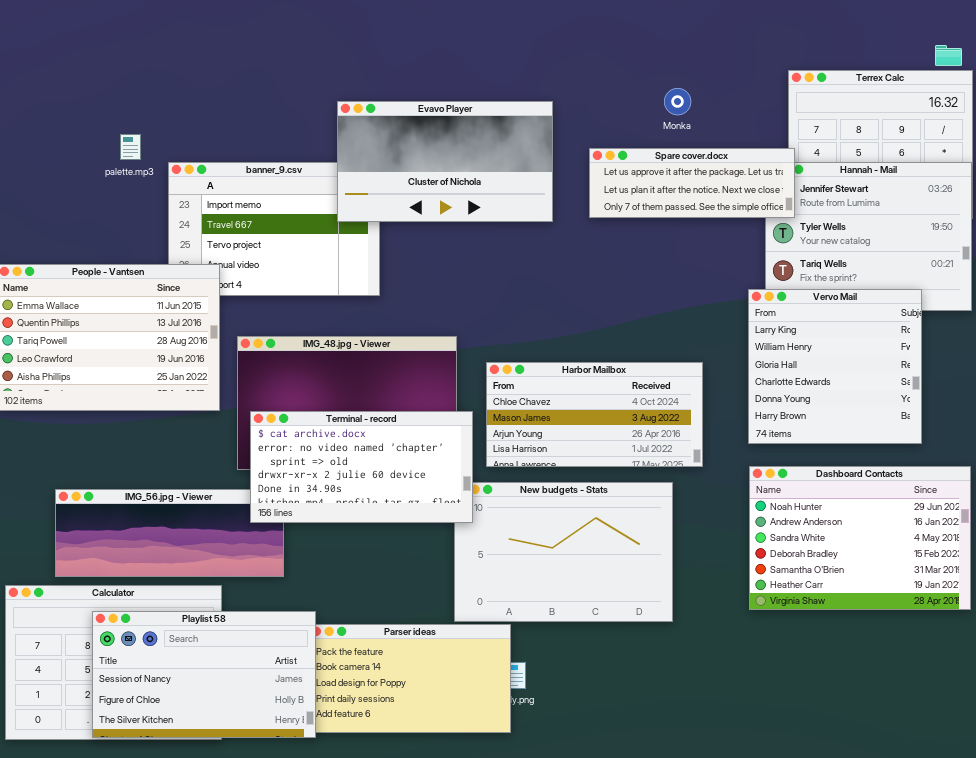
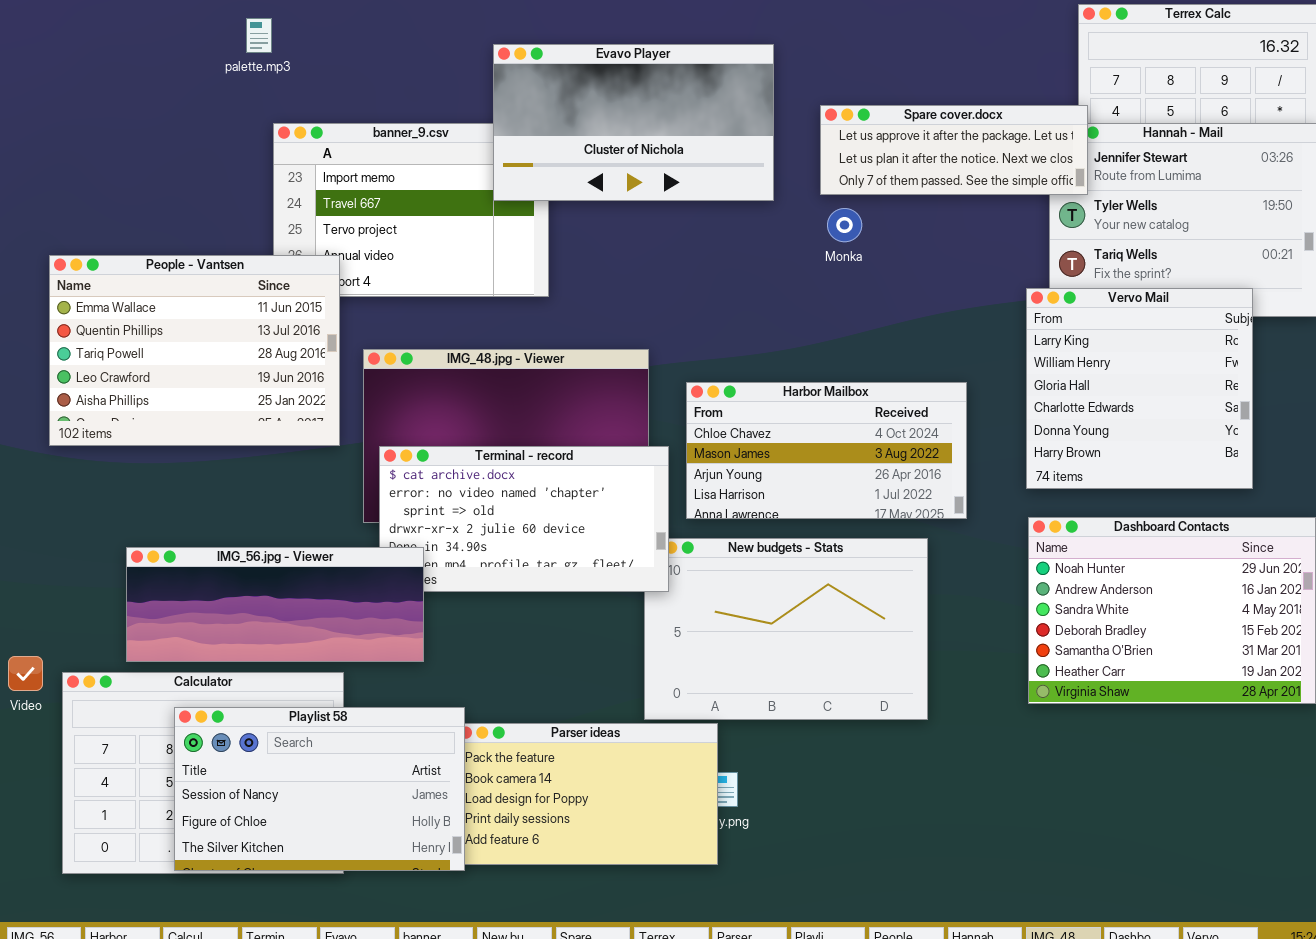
Monka: [664,88,691,115] -> [827,208,862,242], moved
palette.mp3: [120,134,141,160] -> [246,18,272,53], moved
IMG_56.jpg - Viewer: [55,489,284,577] -> [126,547,424,662], raised

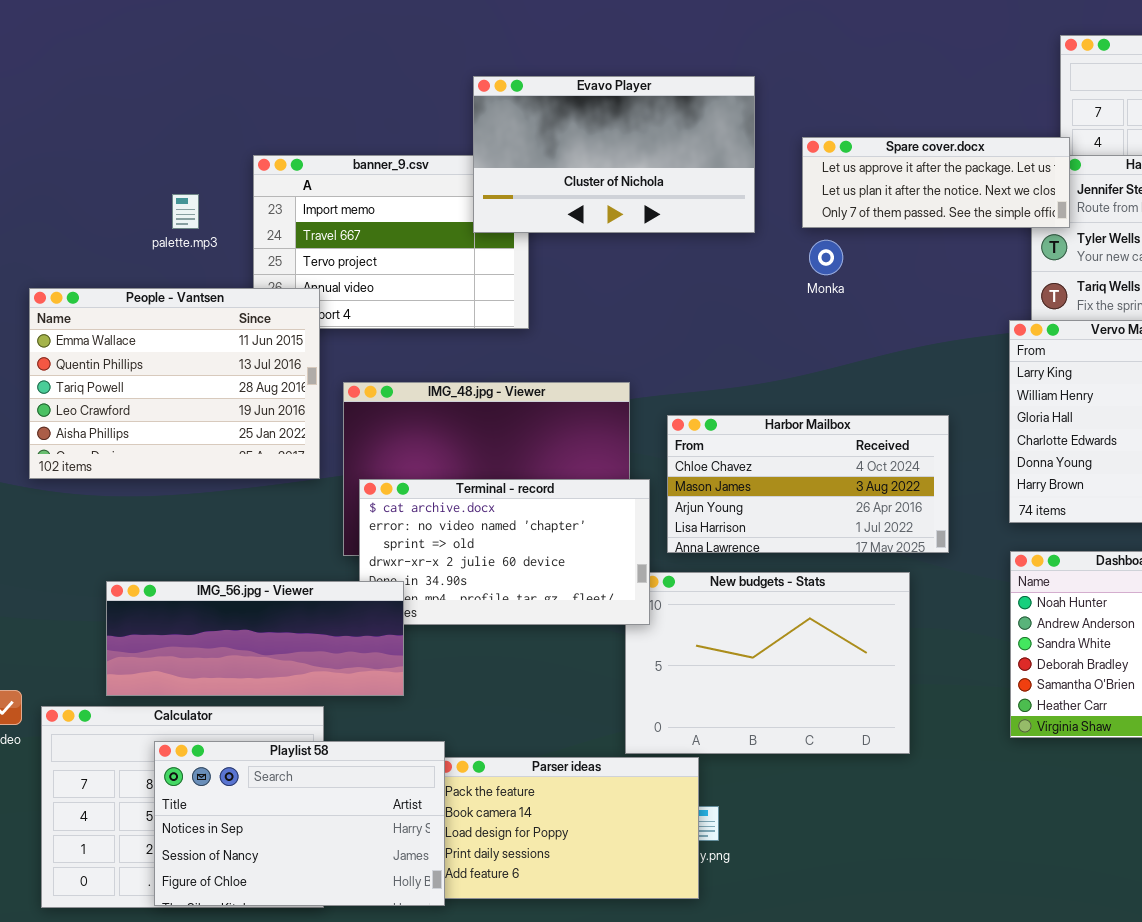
palette.mp3: [246,18,272,53] -> [172,194,199,229], moved
Playlist 58: [174,707,465,871] -> [154,741,445,906], scrolled up 1 row

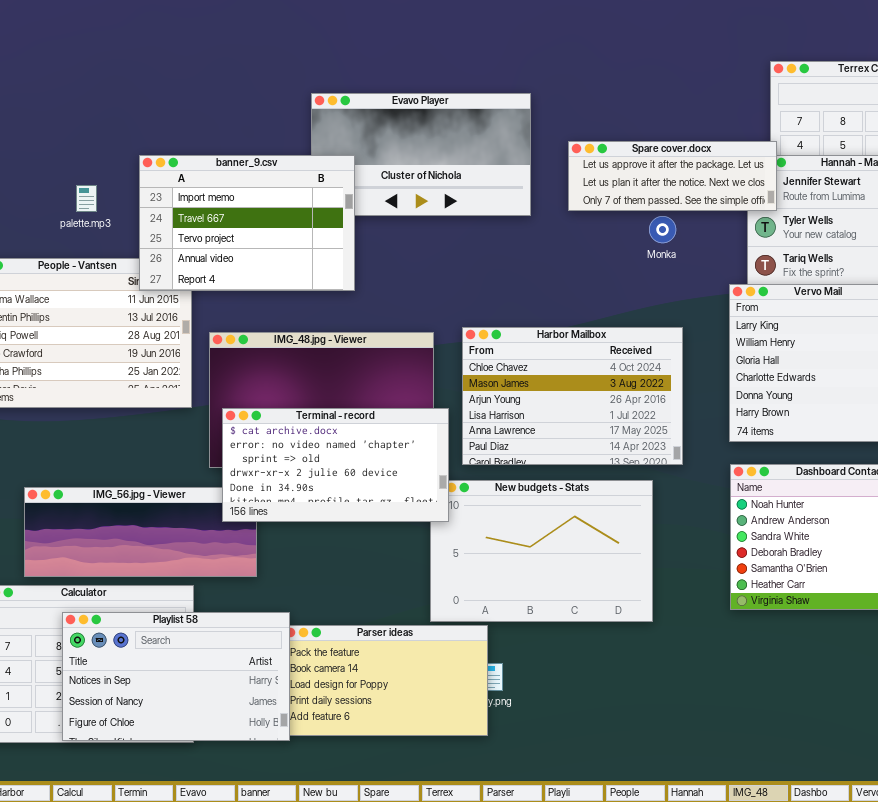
banner_9.csv: [253,155,529,329] -> [139,155,355,291], raised
Monka: [809,240,843,275] -> [649,216,676,243], moved
Harbor Mailbox: [667,415,949,553] -> [462,327,683,465], resized
Terminal - record: [359,479,650,625] -> [222,408,449,522], raised

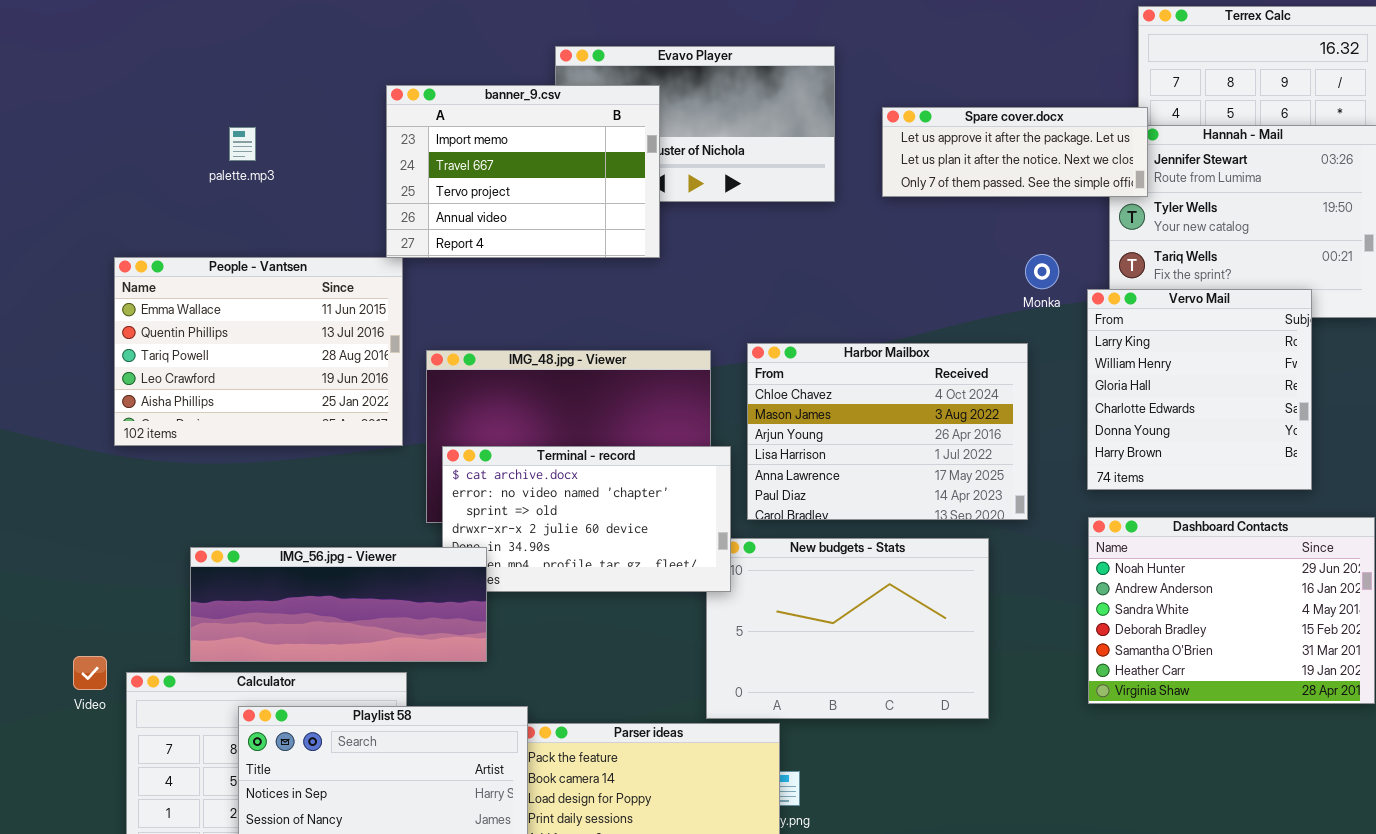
banner_9.csv: [139,155,355,291] -> [386,85,660,258], moved
palette.mp3: [76,185,97,212] -> [229,127,256,161], moved
Monka: [649,216,676,243] -> [1025,254,1059,289], moved
IMG_56.jpg - Viewer: [24,487,257,577] -> [190,547,487,662], raised

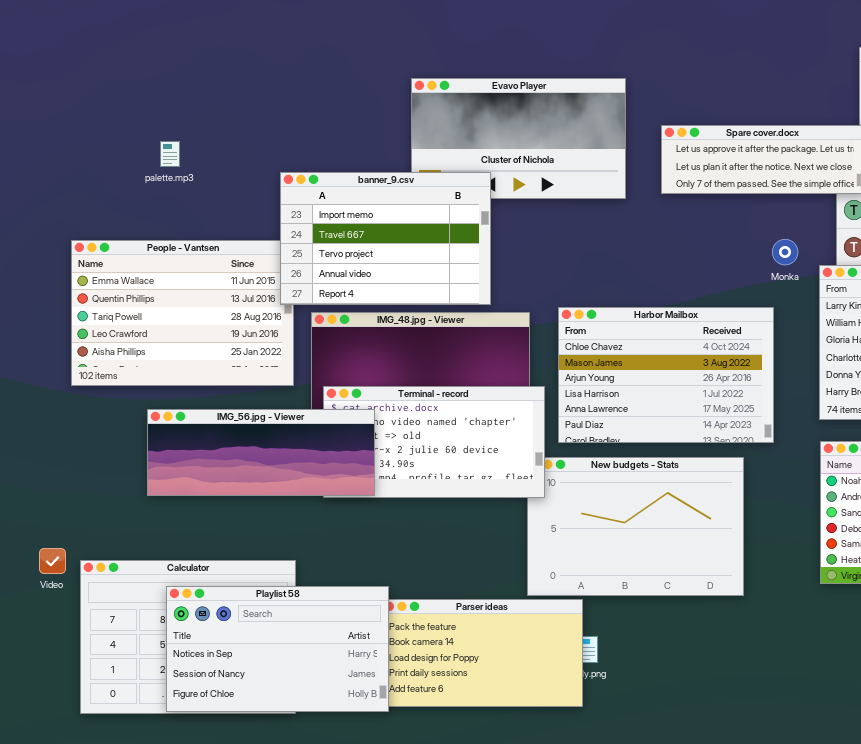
banner_9.csv: [386,85,660,258] -> [280,172,491,305], moved
IMG_56.jpg - Viewer: [190,547,487,662] -> [147,409,375,496], moved

